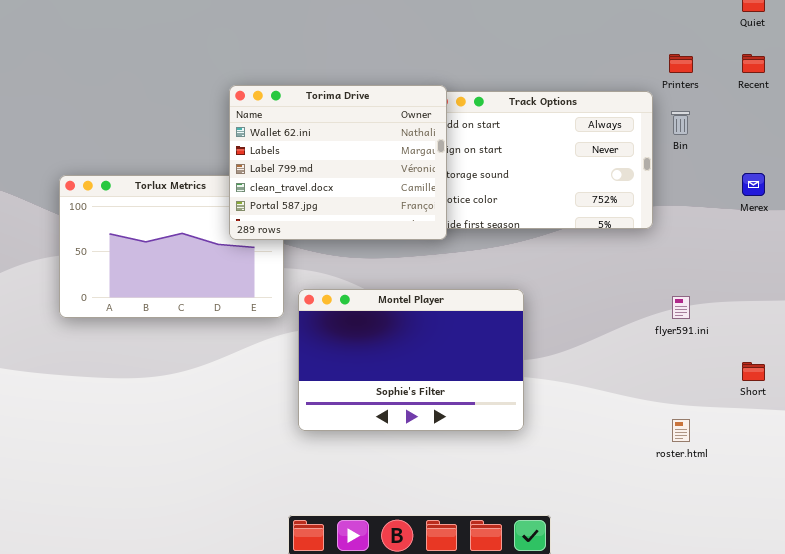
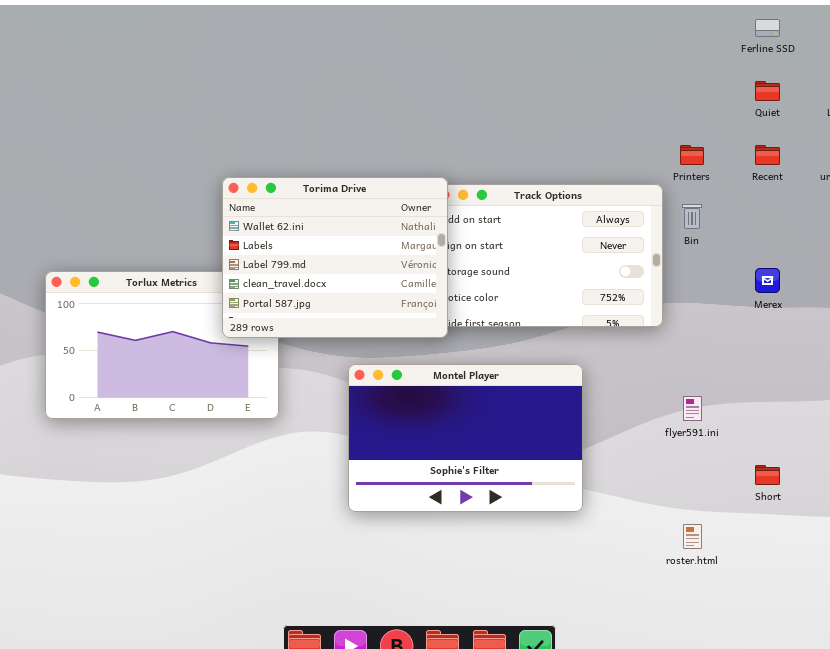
Montel Player: [298,289,524,431] -> [348,364,583,512], moved

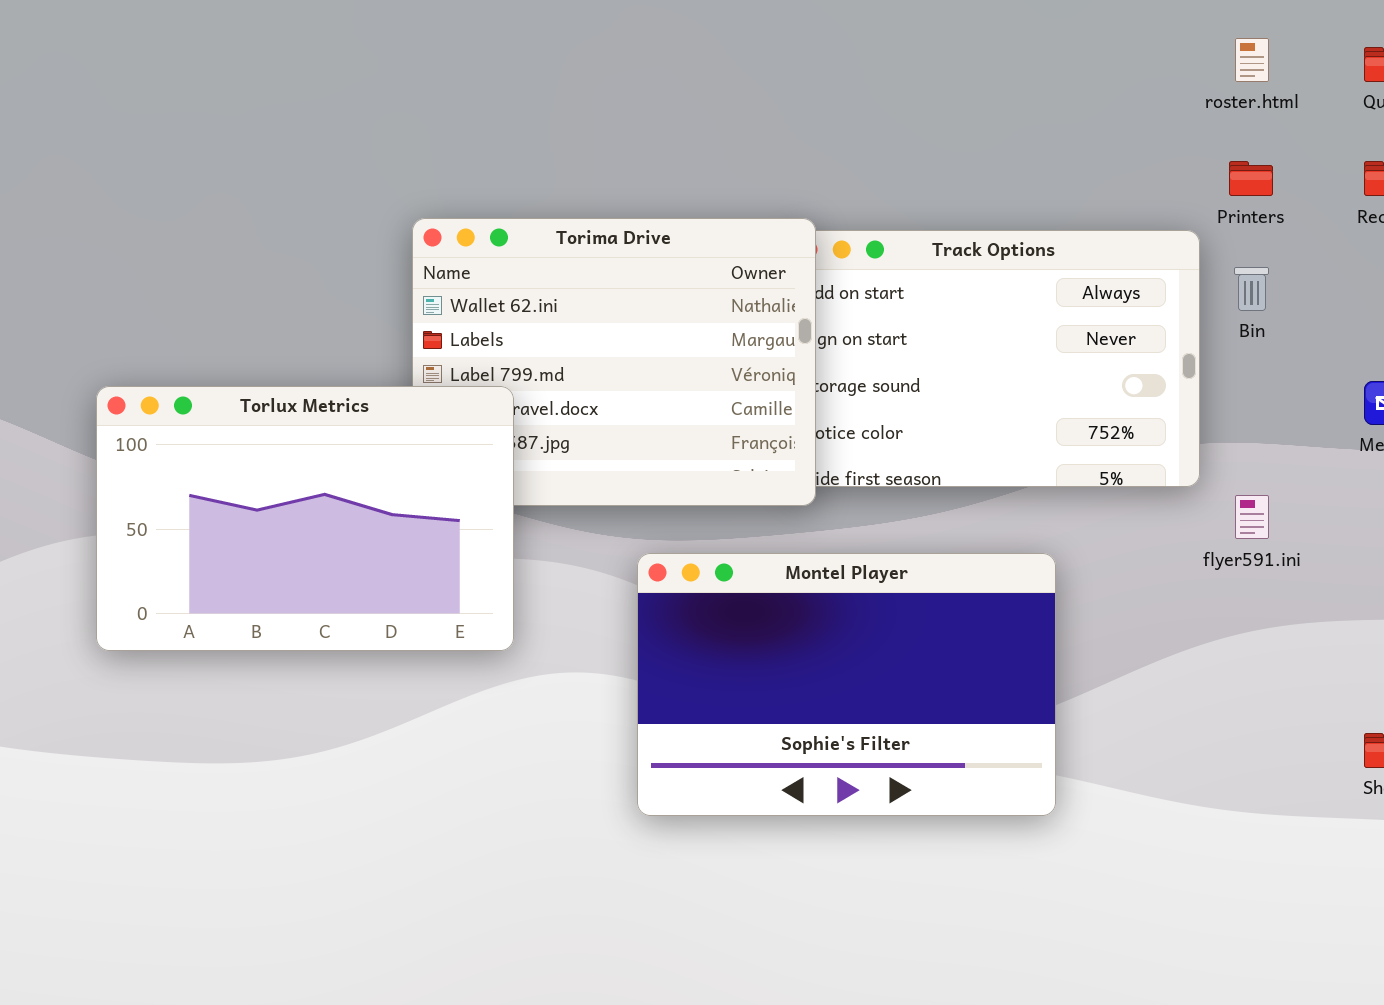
Torlux Metrics: [45,271,279,419] -> [96,386,514,651], raised
flyer591.ini: [683,396,702,421] -> [1235,495,1269,539], moved
roster.html: [683,524,702,549] -> [1235,38,1269,82], moved

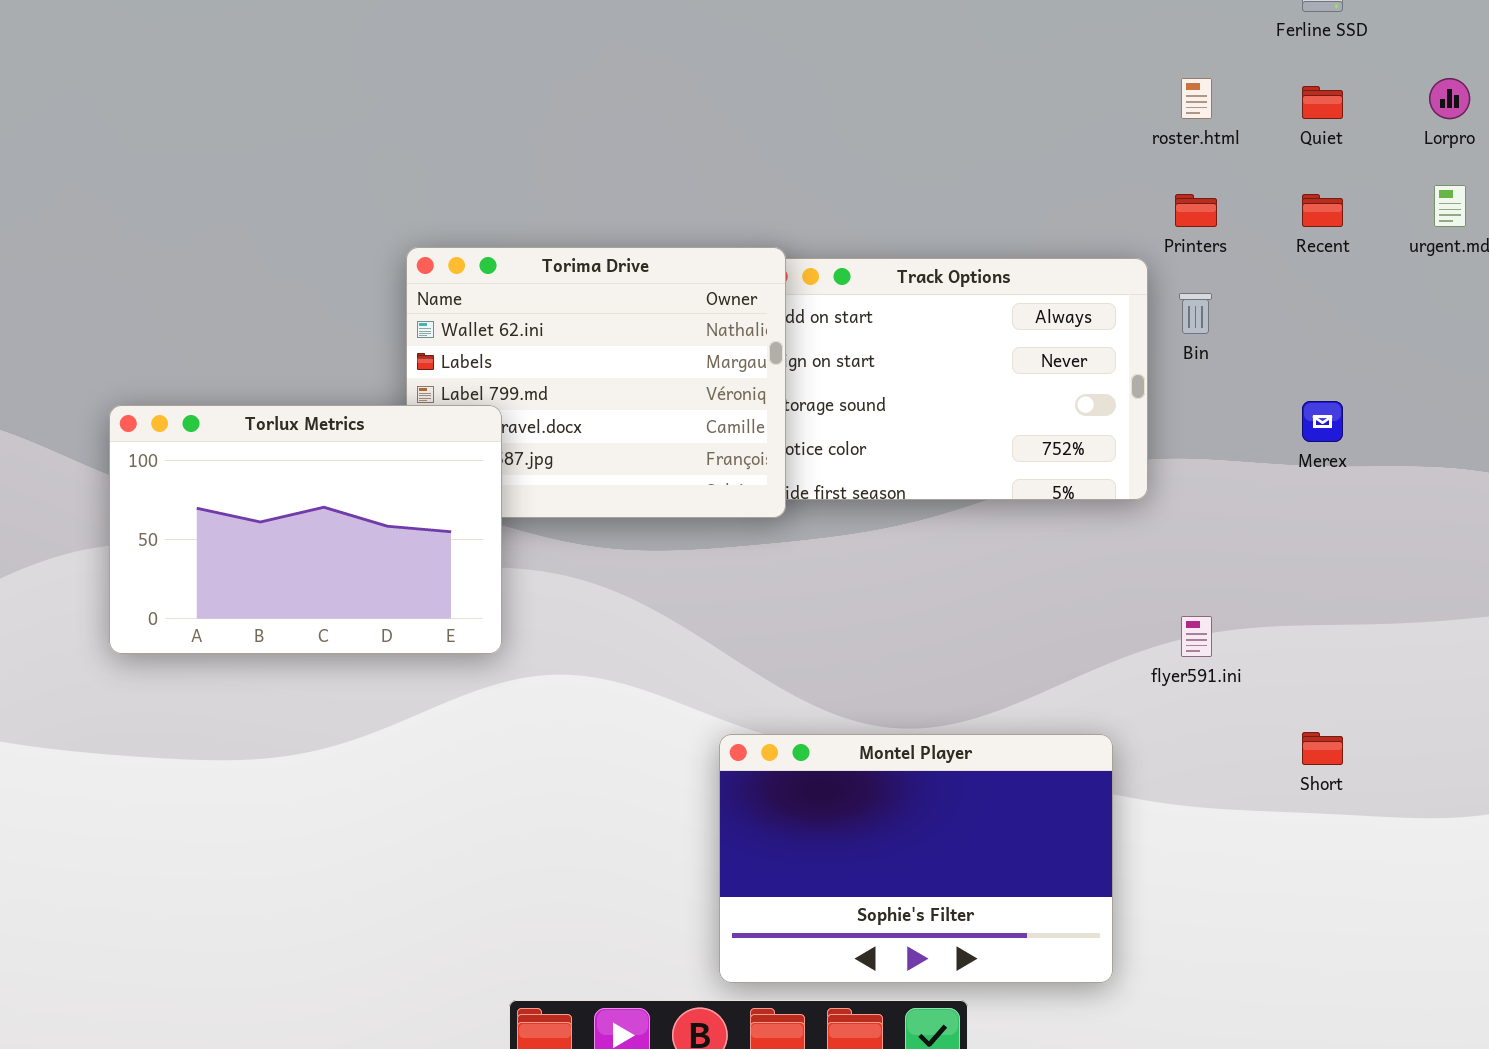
flyer591.ini: [1235,495,1269,539] -> [1181,616,1212,657], moved
Montel Player: [637,553,1056,816] -> [719,734,1113,983], moved

